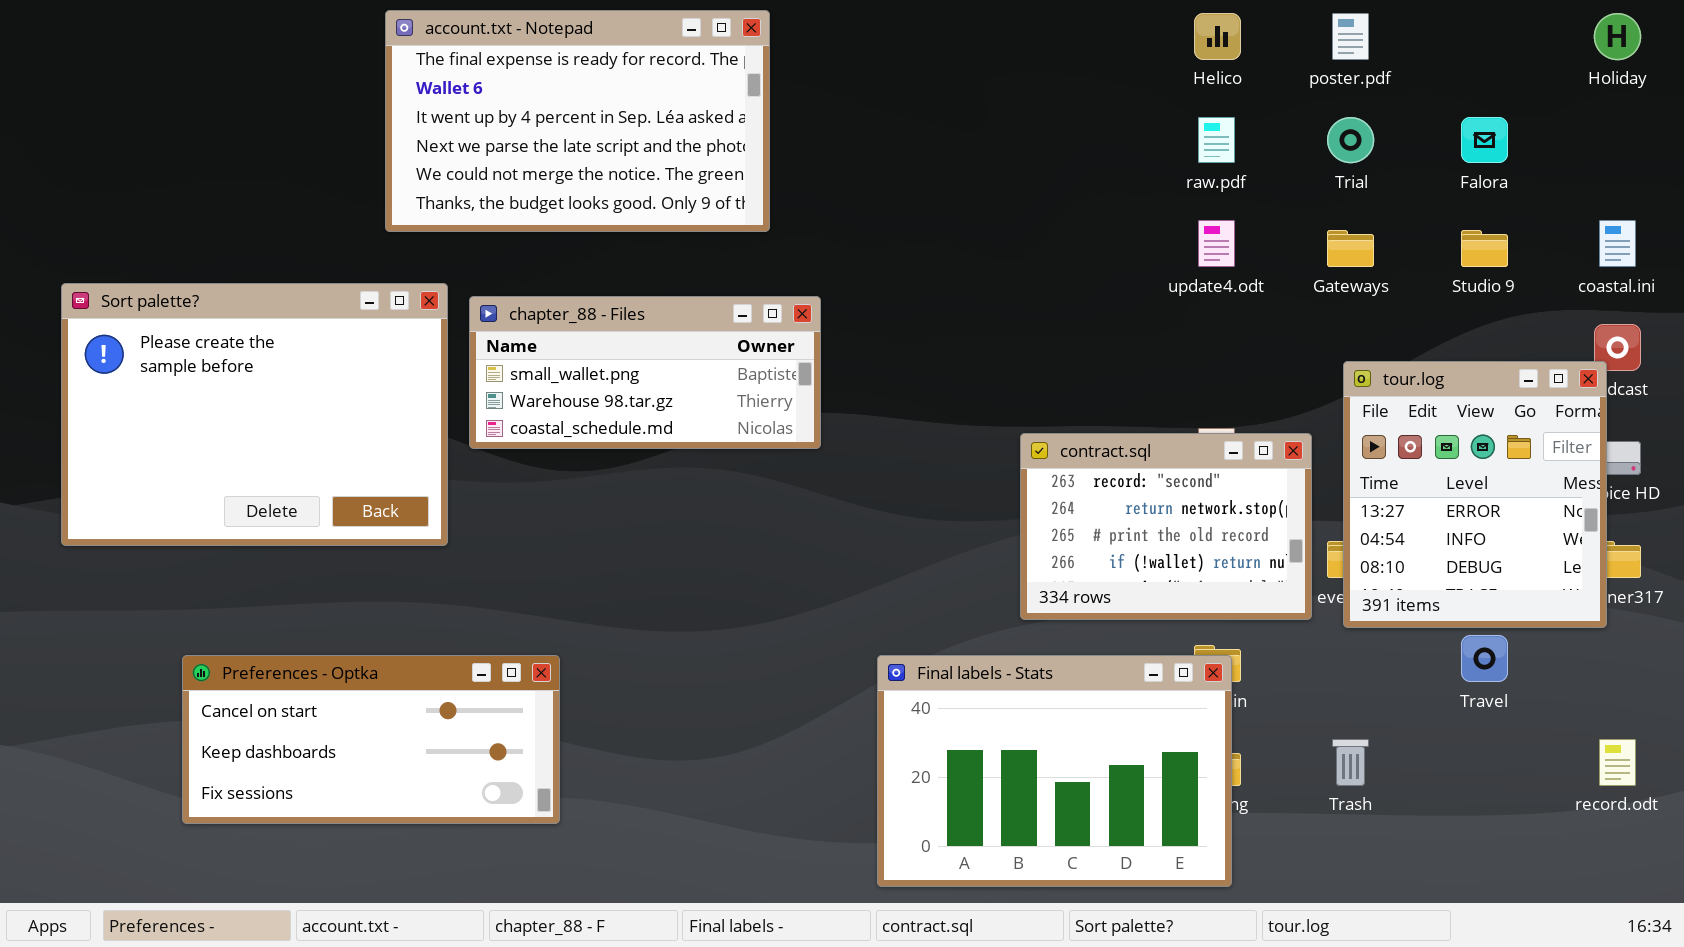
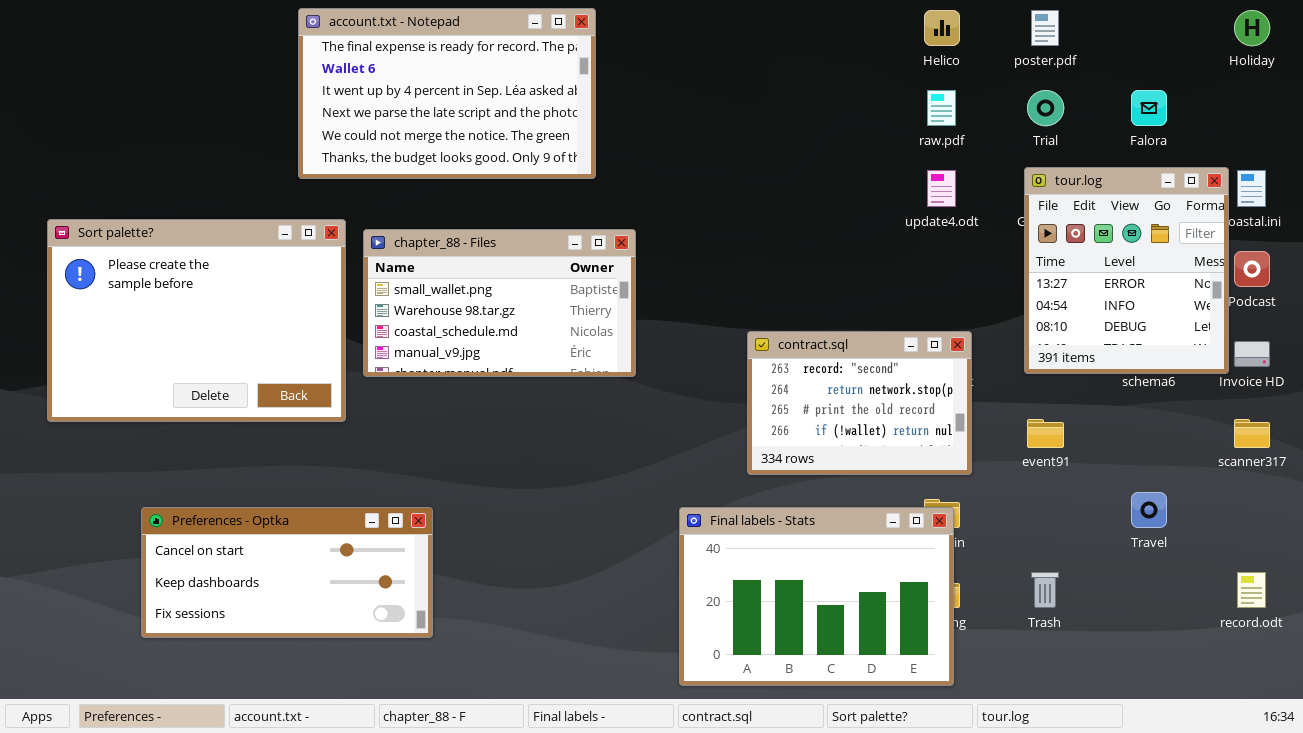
chapter_88 - Files: [469,296,821,449] -> [363,229,636,377], resized
tour.log: [1343,361,1607,628] -> [1024,167,1229,374], moved
contract.sql: [1020,433,1312,620] -> [747,331,972,475], moved

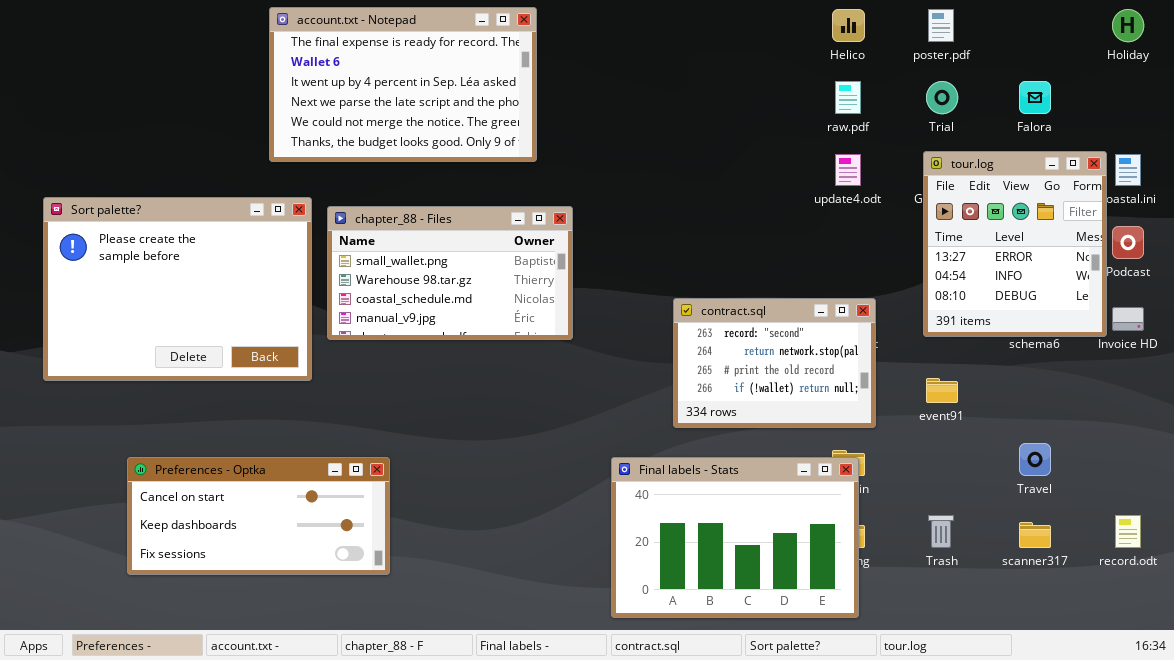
scanner317: [1234,419,1270,448] -> [1019,522,1051,548], moved

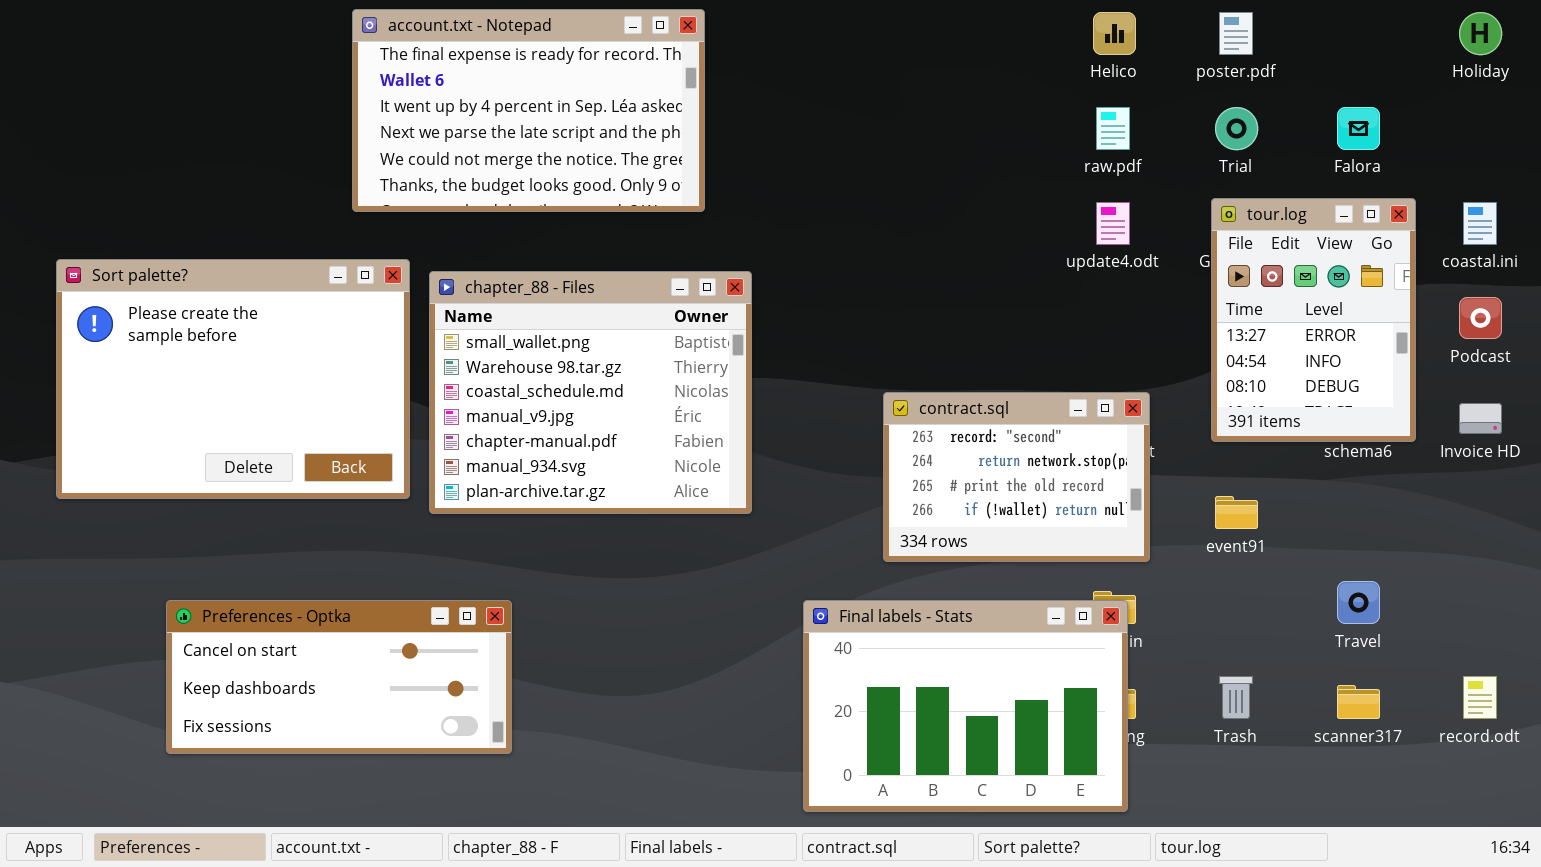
tour.log: [923,151,1107,337] -> [1211,198,1416,442], resized
chapter_88 - Files: [327,206,573,340] -> [429,271,752,514], resized

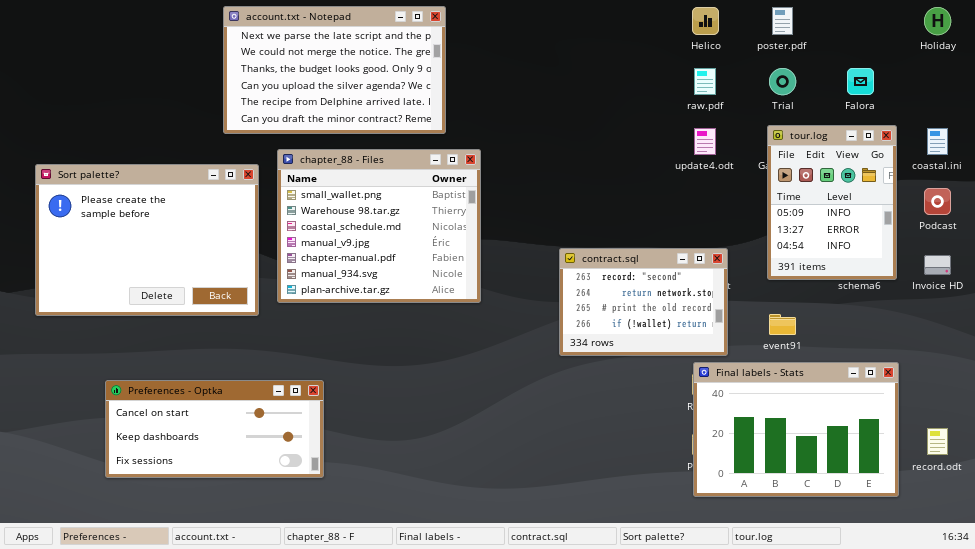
account.txt - Notepad: [352,9,705,212] -> [223,6,446,134], scrolled down 3 rows
tour.log: [1211,198,1416,442] -> [767,125,897,280], scrolled up 1 row
chapter_88 - Files: [429,271,752,514] -> [277,149,481,303], moved
Final labels - Stats: [803,600,1128,812] -> [693,362,899,497], moved

